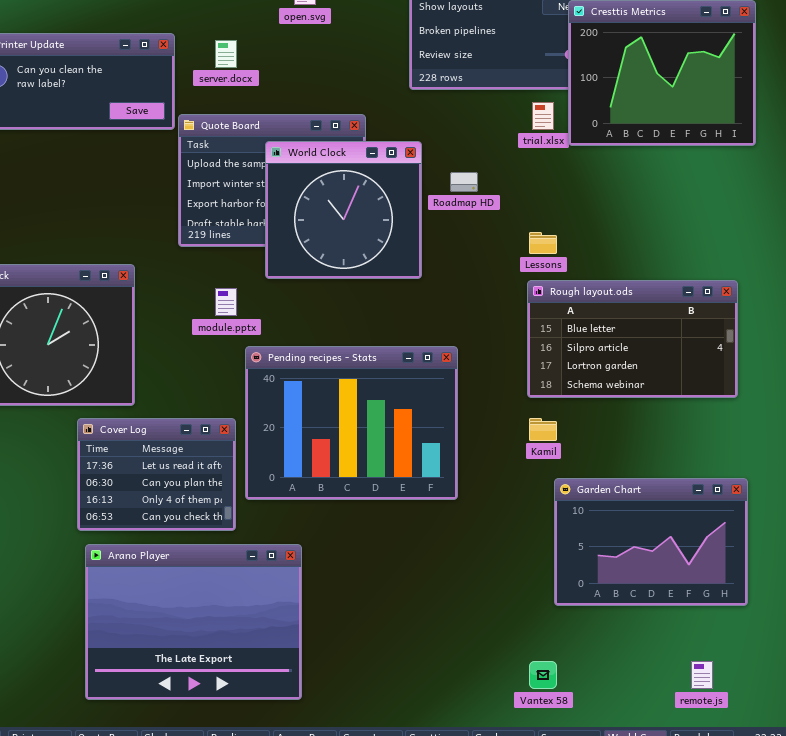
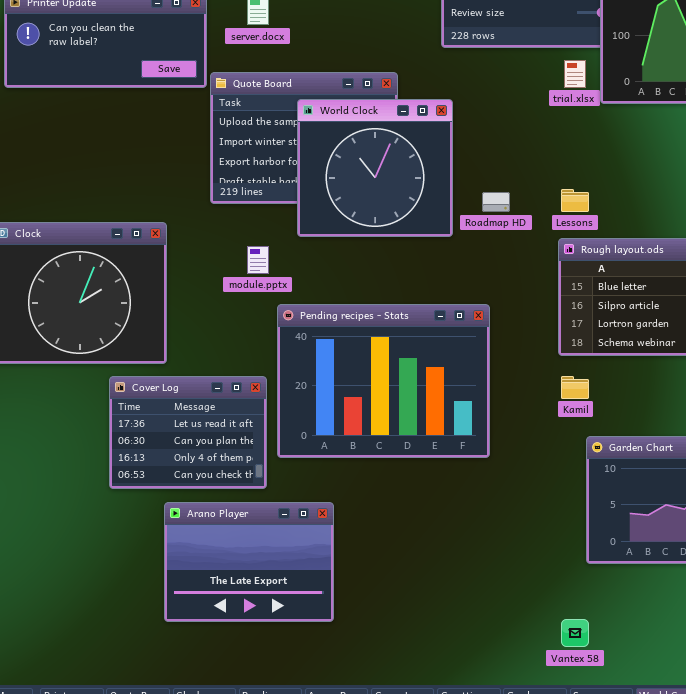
Roadmap HD: [450,172,478,192] -> [482,192,510,212], moved
Arano Player: [85,544,302,700] -> [164,502,334,622], resized

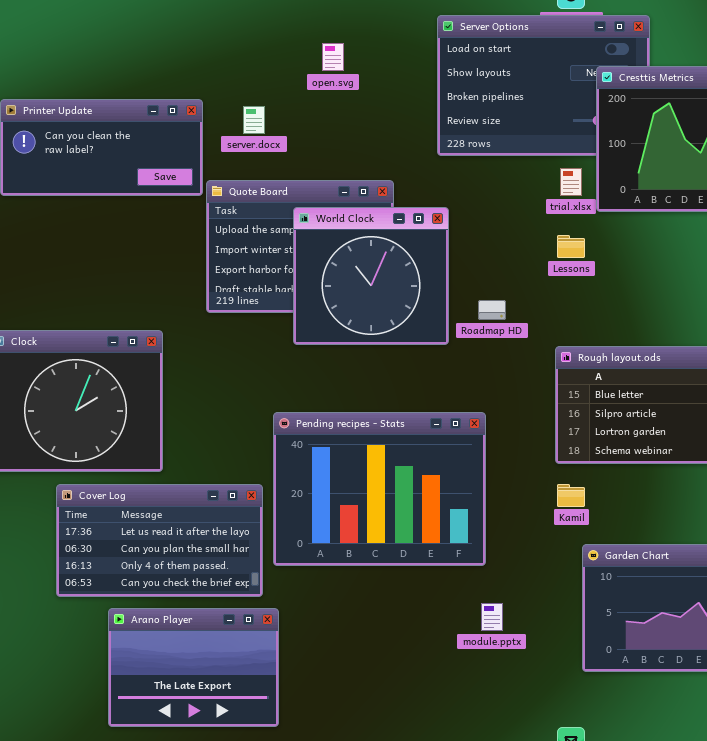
Lessons: [561,189,589,212] -> [557,235,585,258], moved
module.pptx: [247,246,269,274] -> [481,603,503,631], moved
Cover Log: [109,376,267,489] -> [56,484,263,597], resized
Arano Player: [164,502,334,622] -> [108,608,279,727], moved

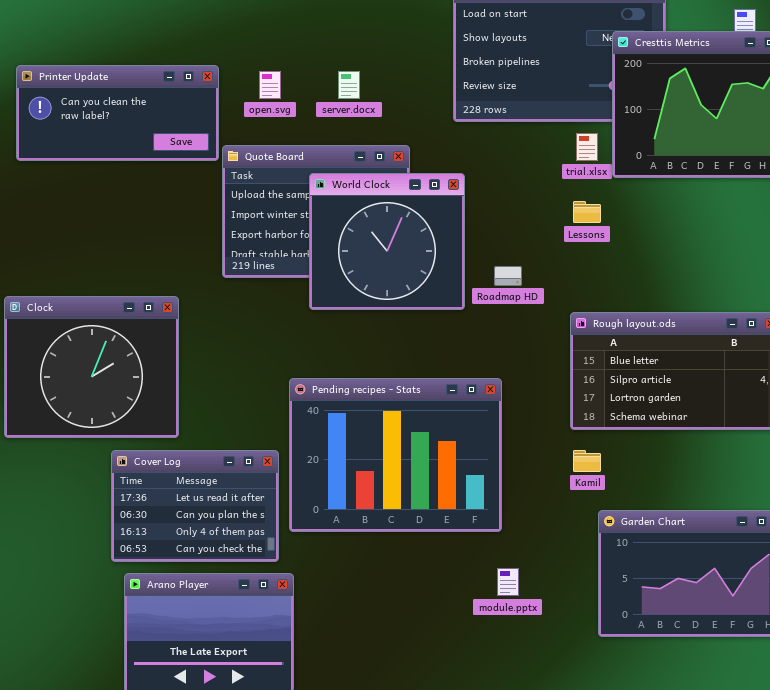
open.svg: [322,43,344,71] -> [259,71,281,99], moved
server.docx: [243,106,265,134] -> [338,71,360,99], moved
Cover Log: [56,484,263,597] -> [111,450,279,562], resized

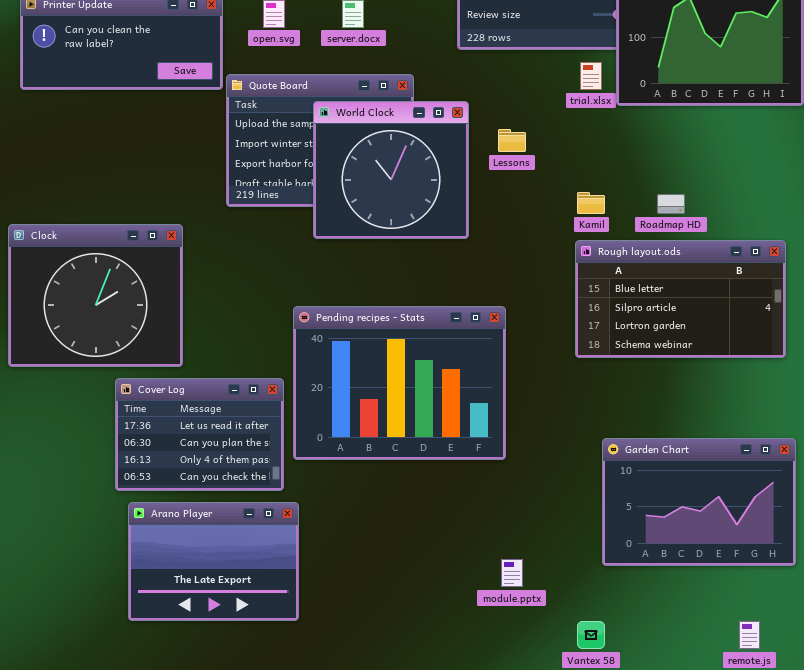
Lessons: [573,201,601,223] -> [498,129,526,152], moved
Roadmap HD: [494,266,522,286] -> [657,194,685,214], moved
Kamil: [573,450,601,472] -> [577,192,605,214], moved
module.pptx: [497,568,519,596] -> [501,559,523,587], moved

